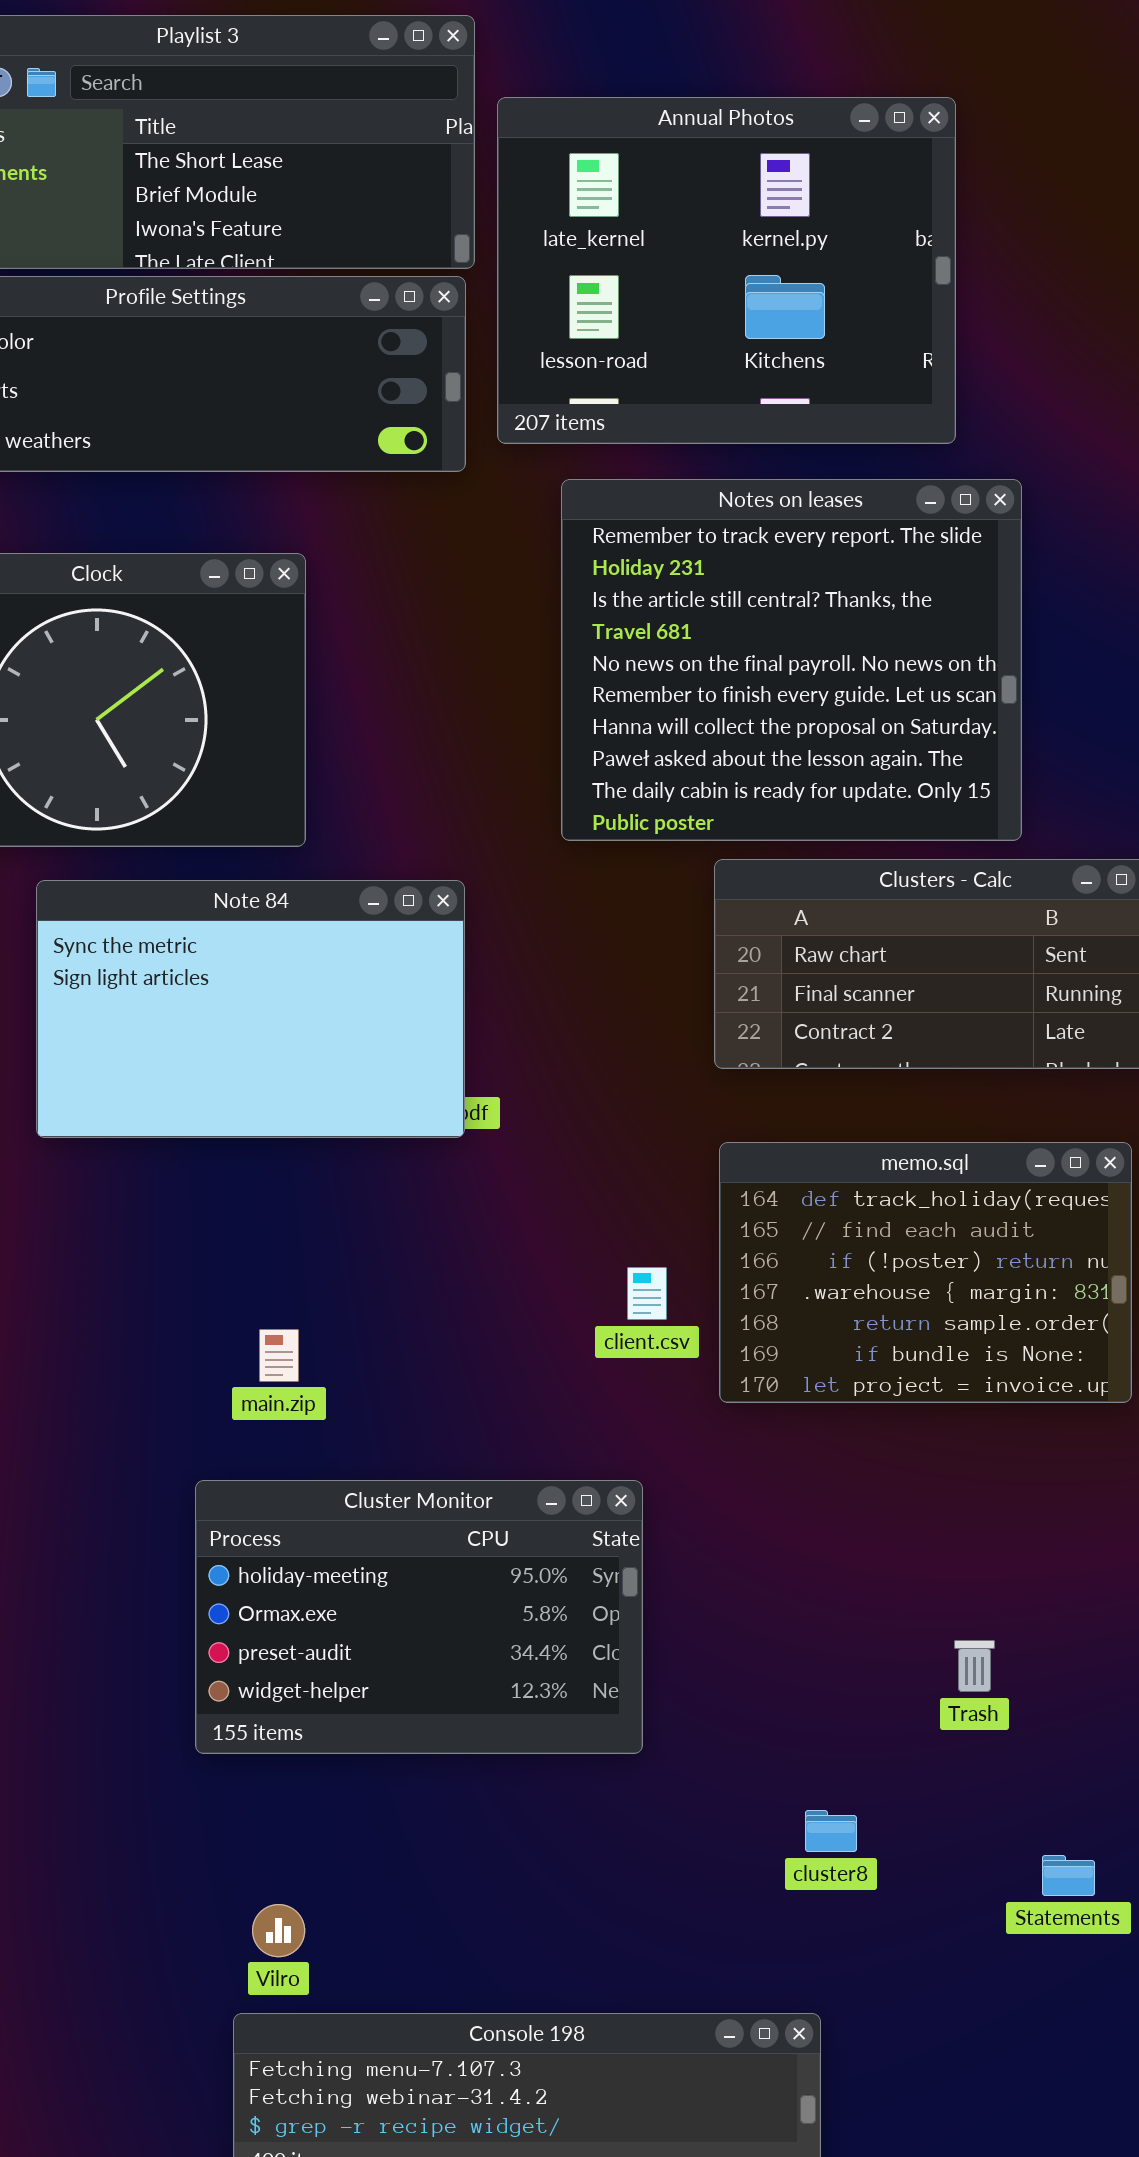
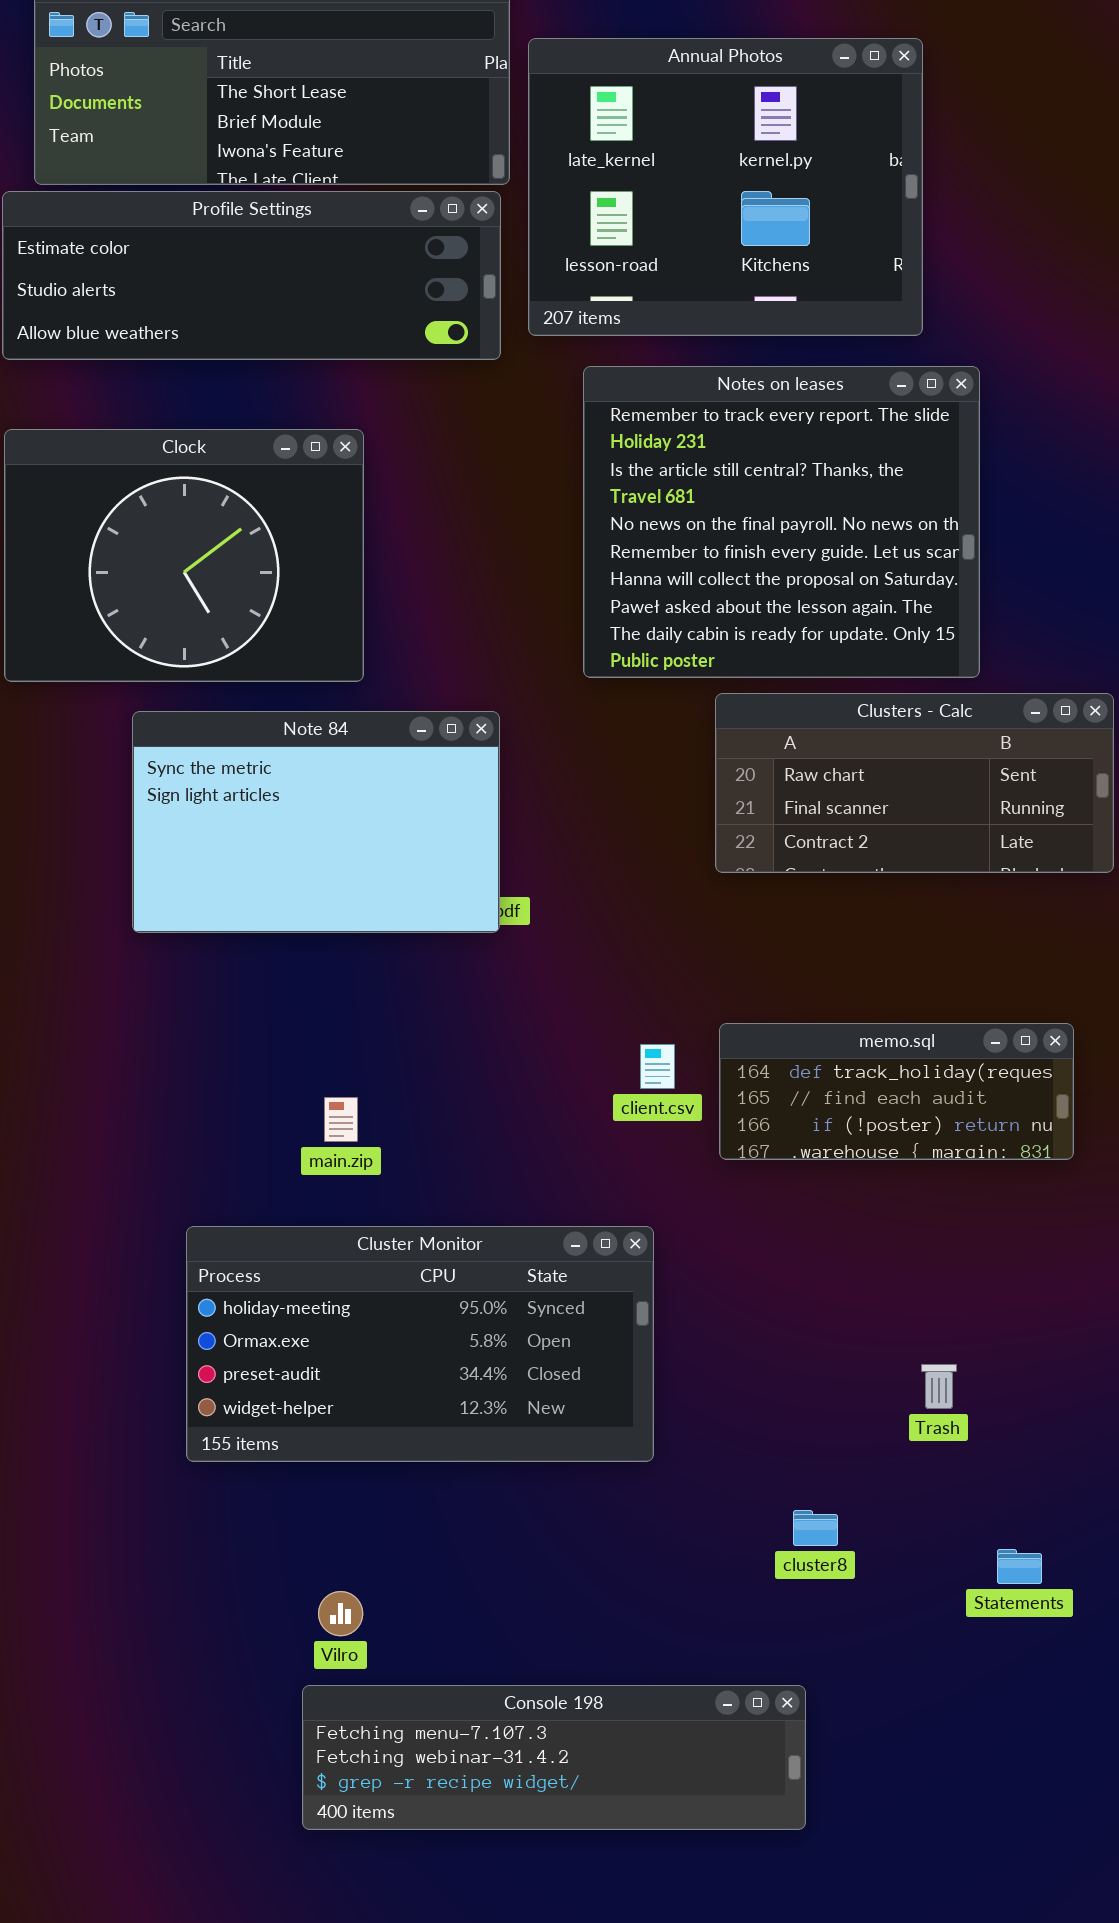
memo.sql: [719,1142,1132,1403] -> [719,1023,1074,1160], resized
Cluster Monitor: [195,1480,643,1754] -> [186,1226,654,1462], resized

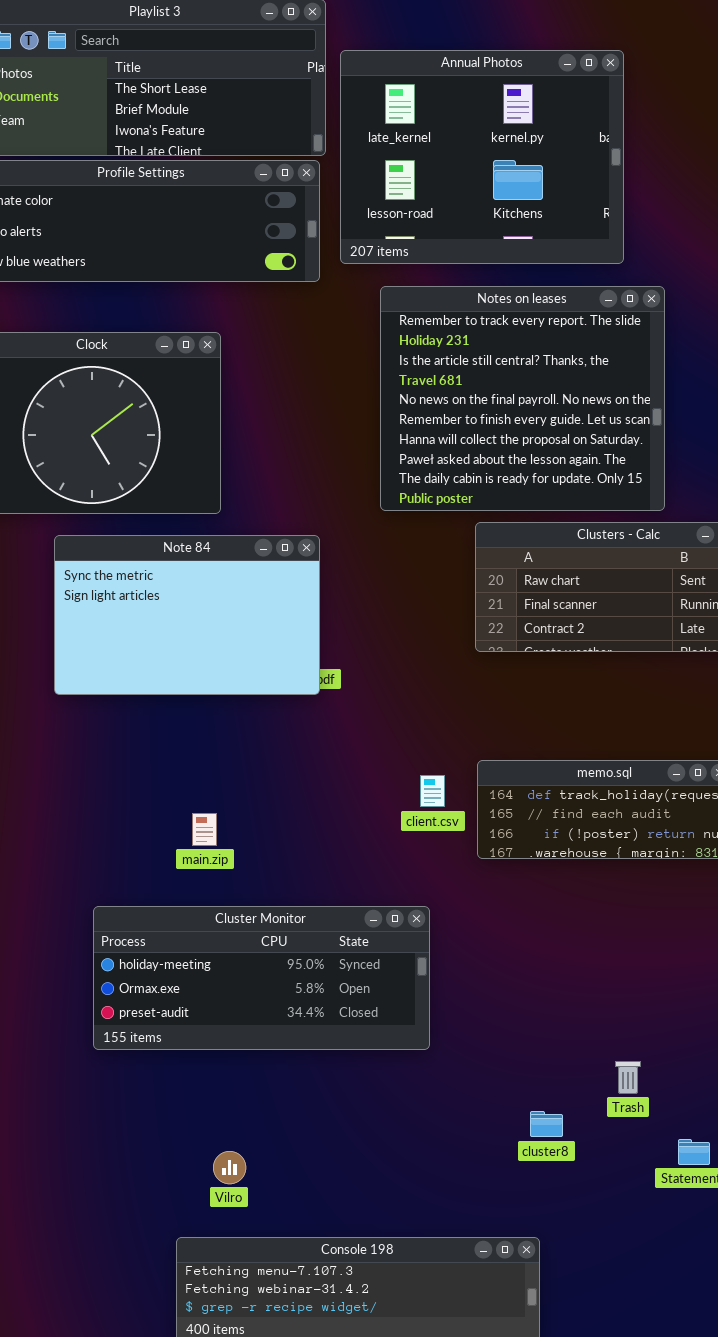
Cluster Monitor: [186,1226,654,1462] -> [93,906,430,1050], resized
Trash: [921,1364,957,1409] -> [615,1061,641,1094], moved
Vilro: [318,1591,363,1636] -> [213,1151,246,1184], moved

